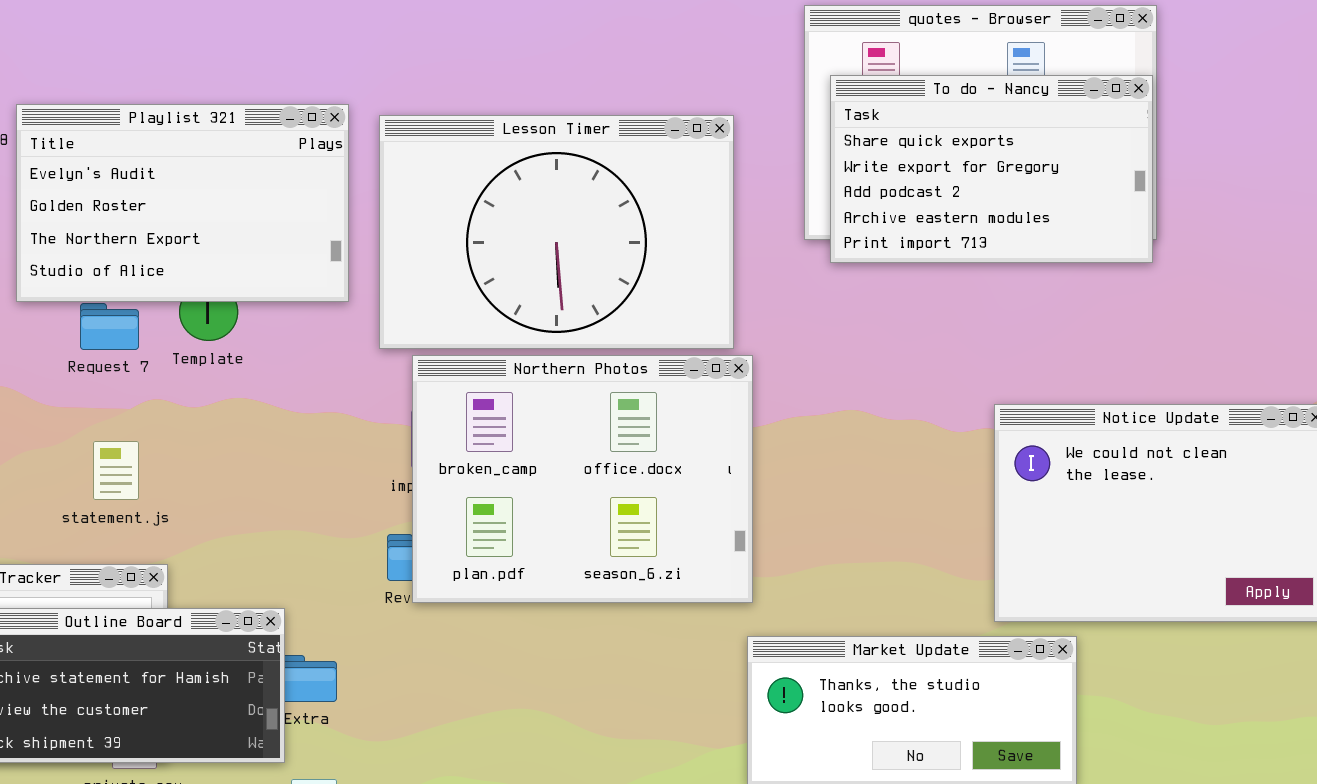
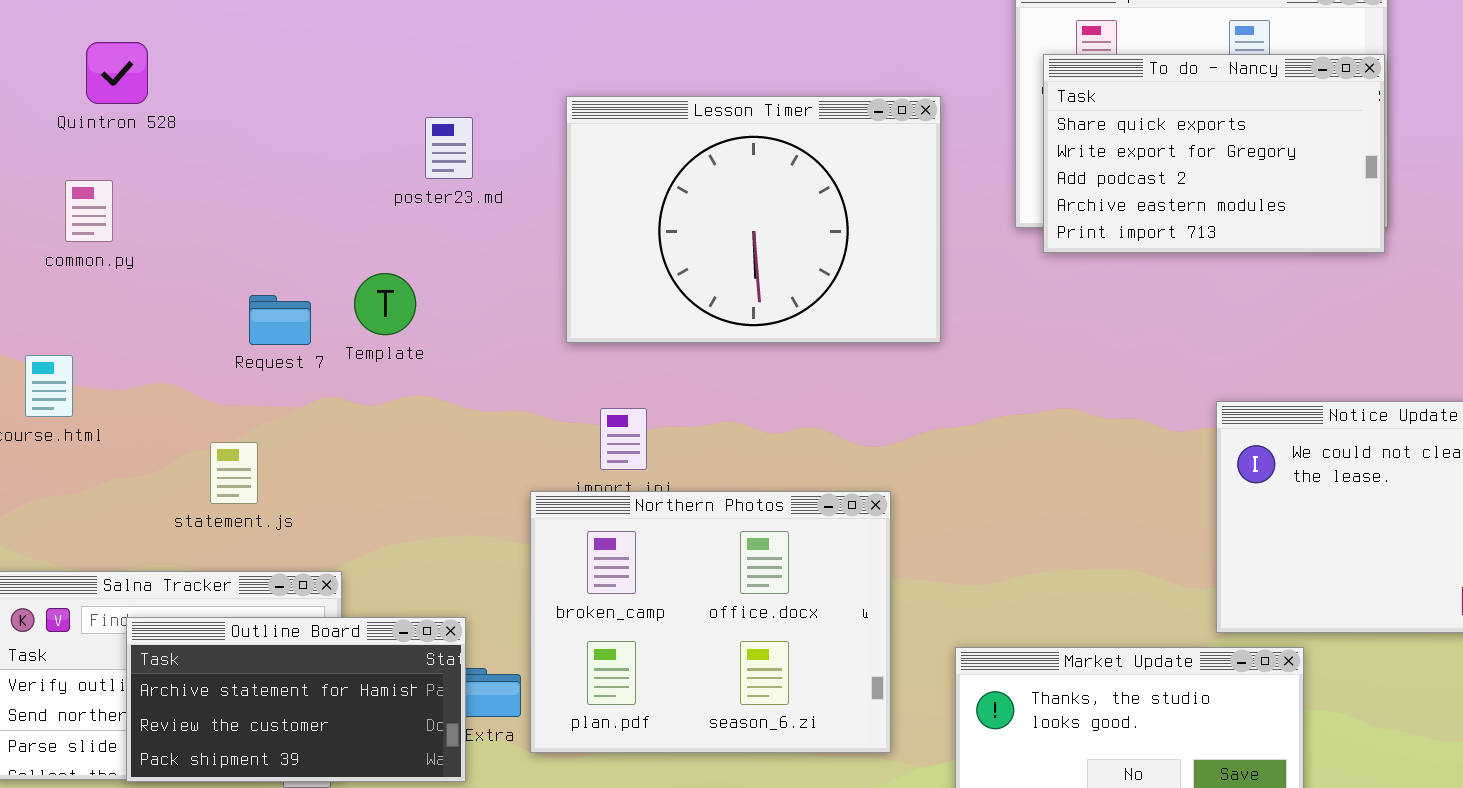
Playlist 321: [16,104,349,302] -> none, closed
Northern Photos: [412,355,753,603] -> [530,491,891,753], moved
statement.js: [93,441,139,500] -> [210,442,258,504], moved

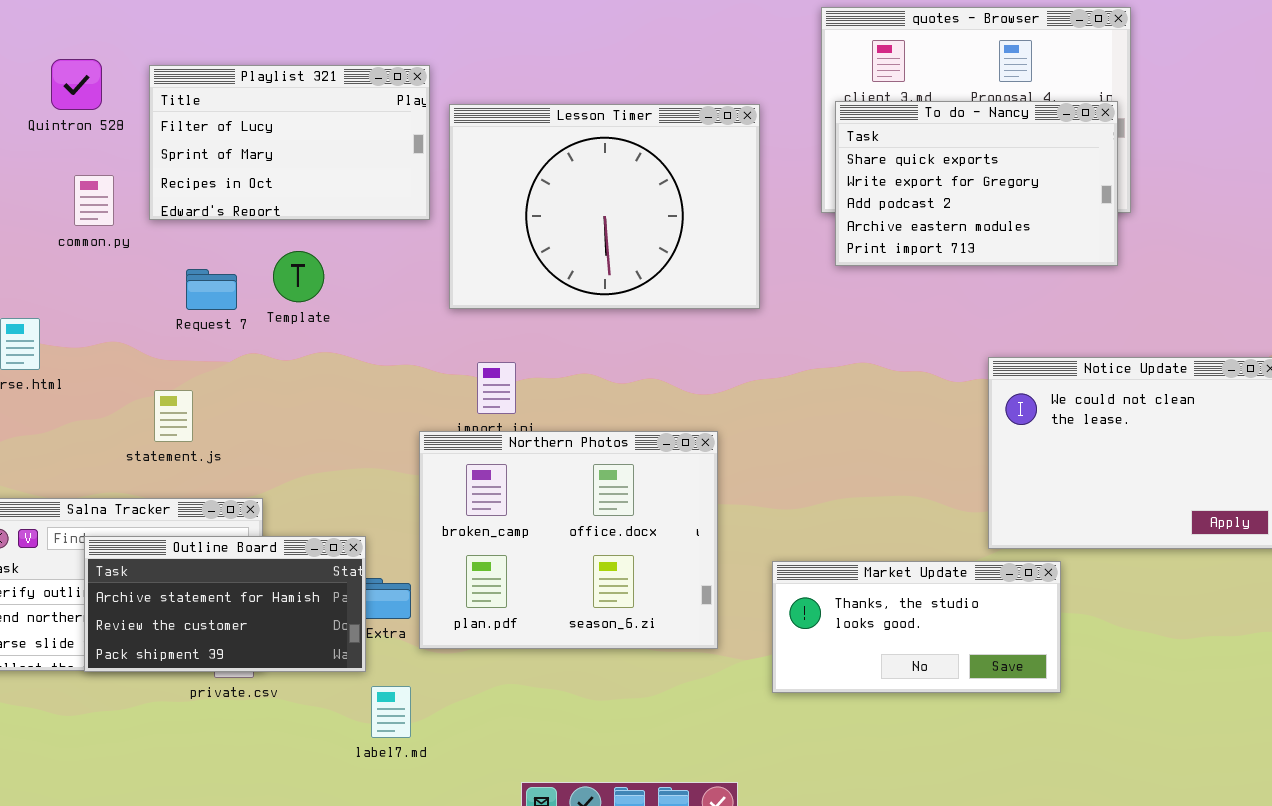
Playlist 321: none -> [149,65,430,220], opened
To do - Nancy: [1043,54,1385,253] -> [835,101,1118,266], moved
common.py: [65,180,113,242] -> [74,175,114,226], moved

